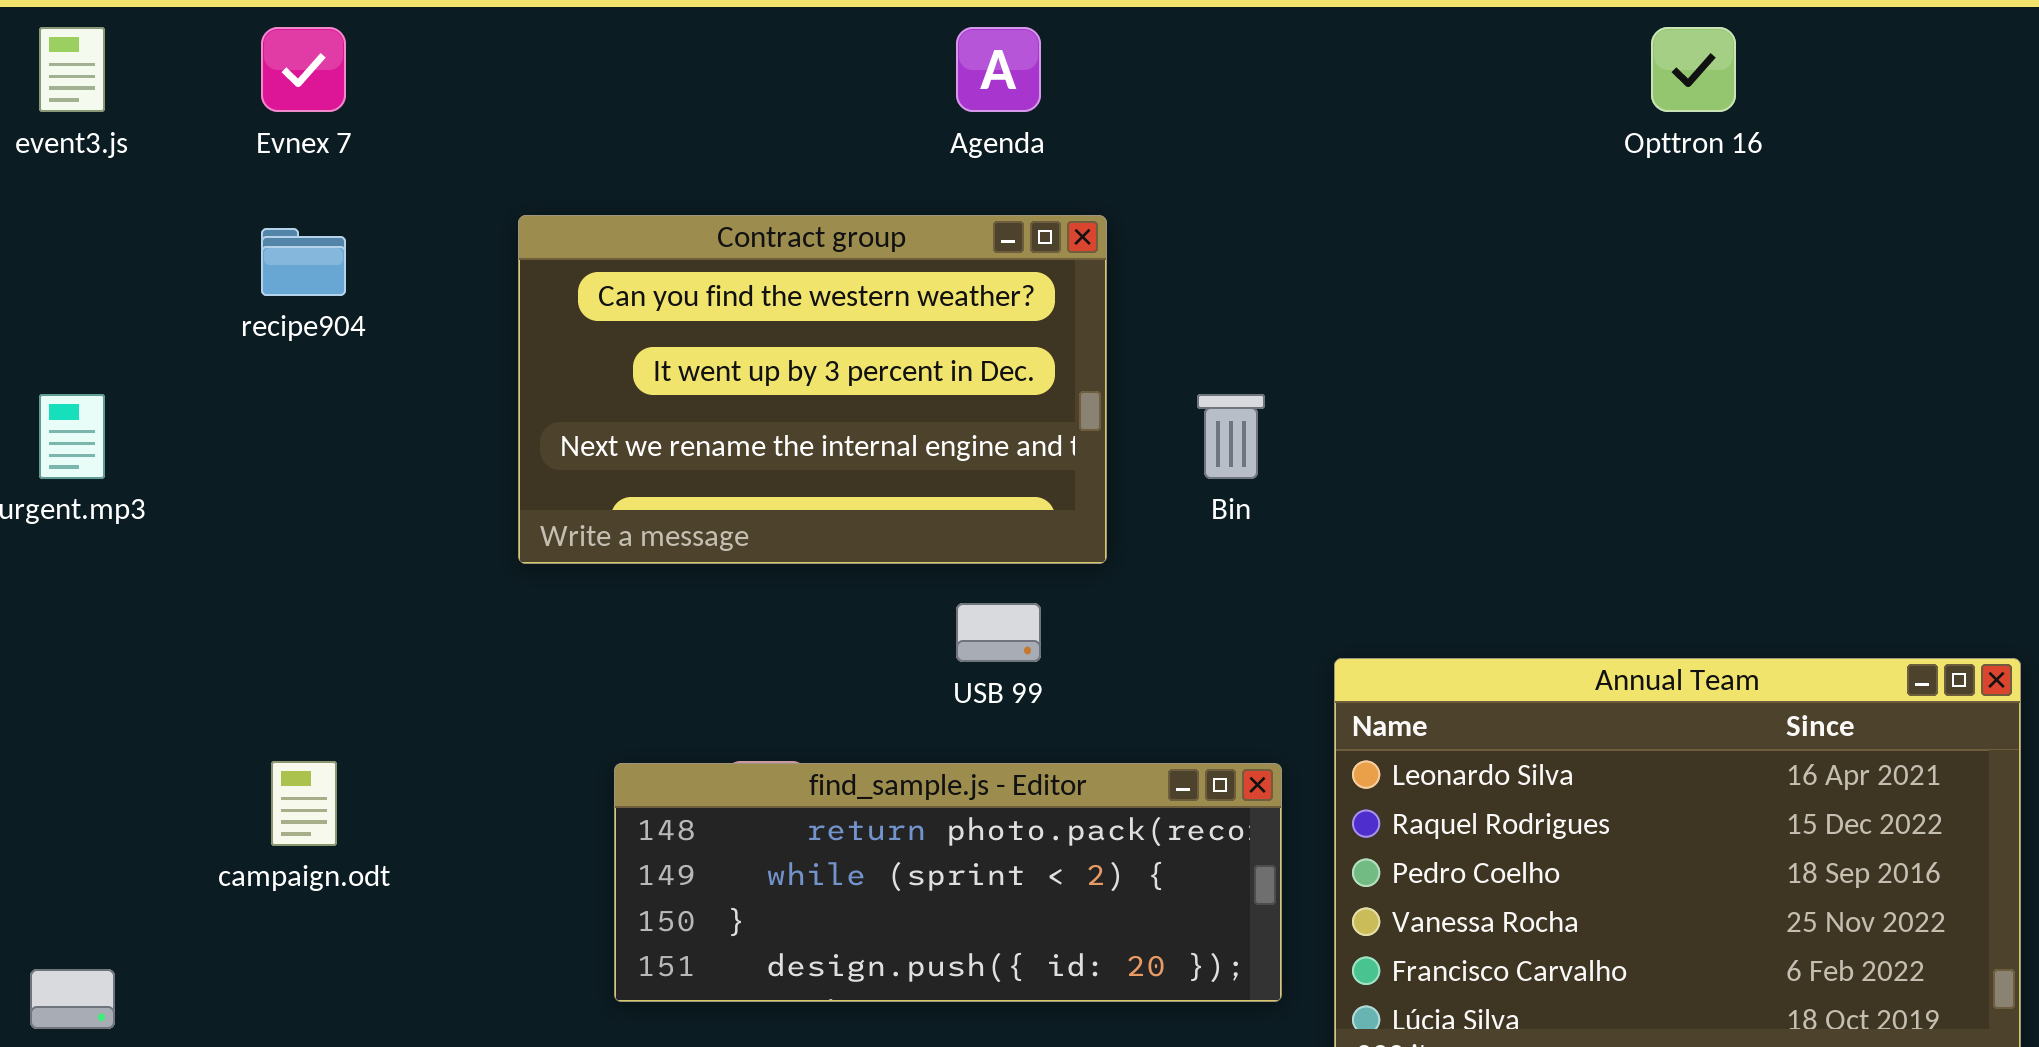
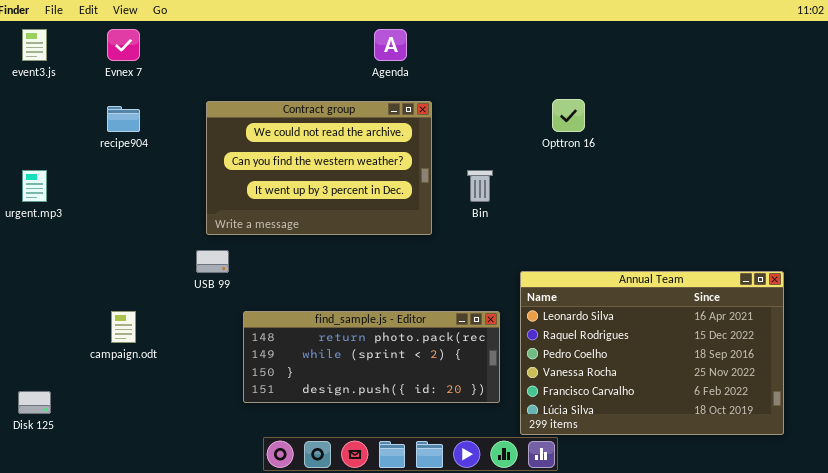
Opttron 16: [1651,27,1736,112] -> [552,99,585,132], moved
Contract group: [518,215,1107,564] -> [206,101,432,235], scrolled up 1 row
USB 99: [956,603,1041,662] -> [196,250,229,273], moved

